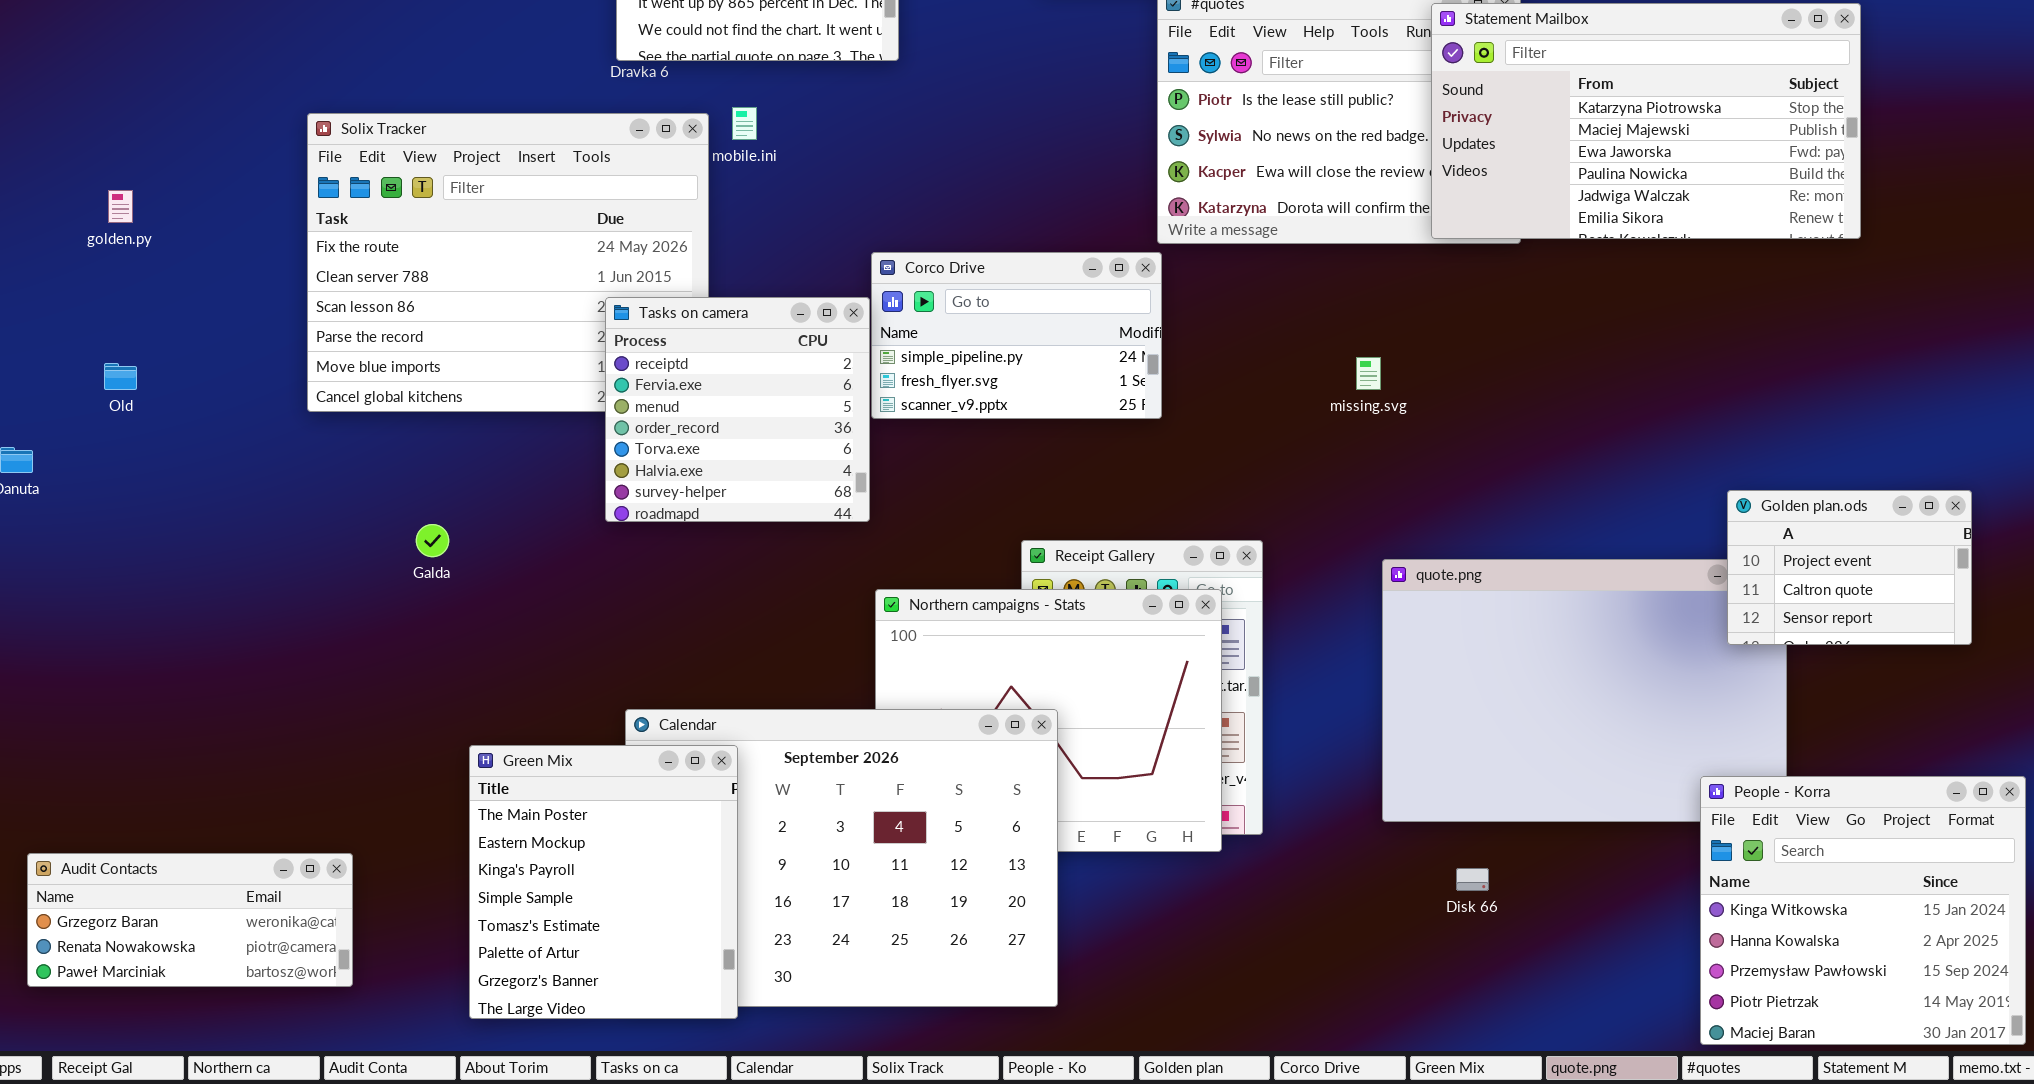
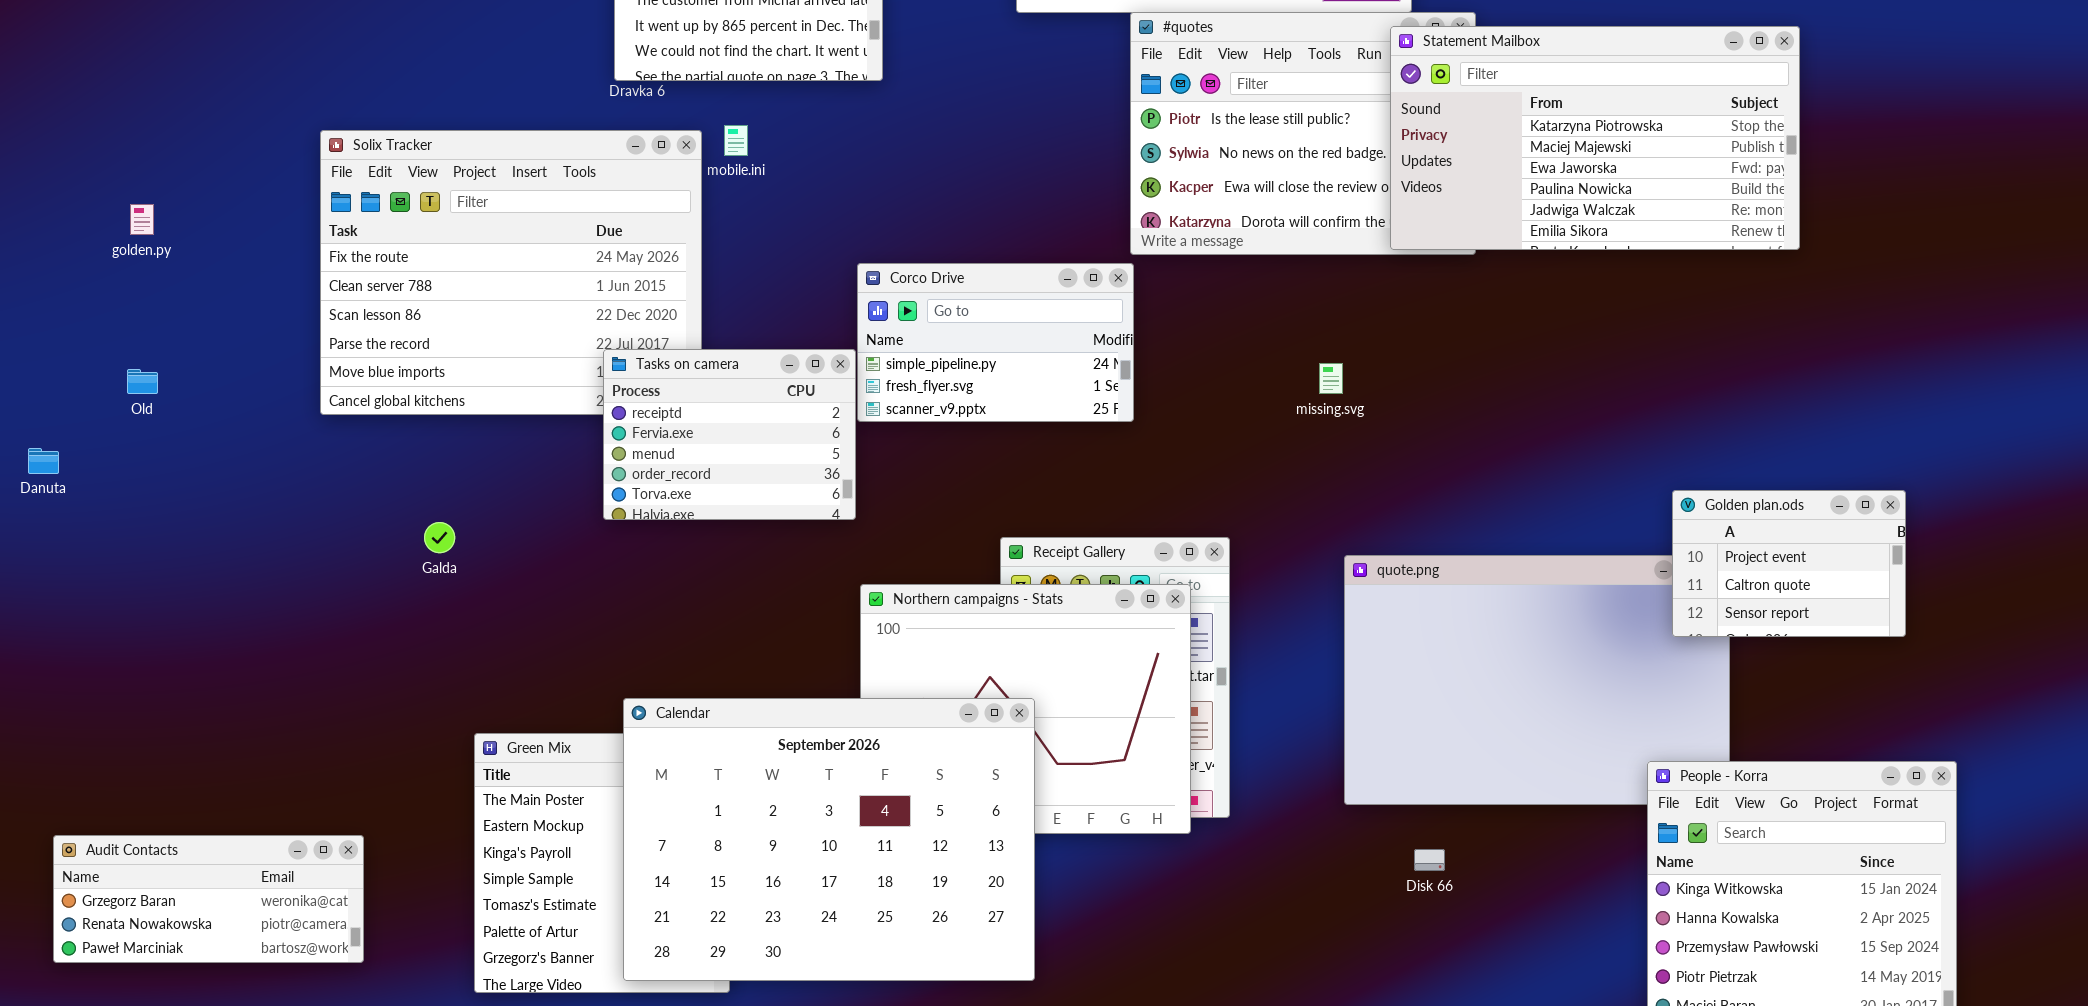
Tasks on camera: [605,297,870,522] -> [603,349,856,520], resized
Calendar: [625,709,1058,1007] -> [623,698,1035,981], raised

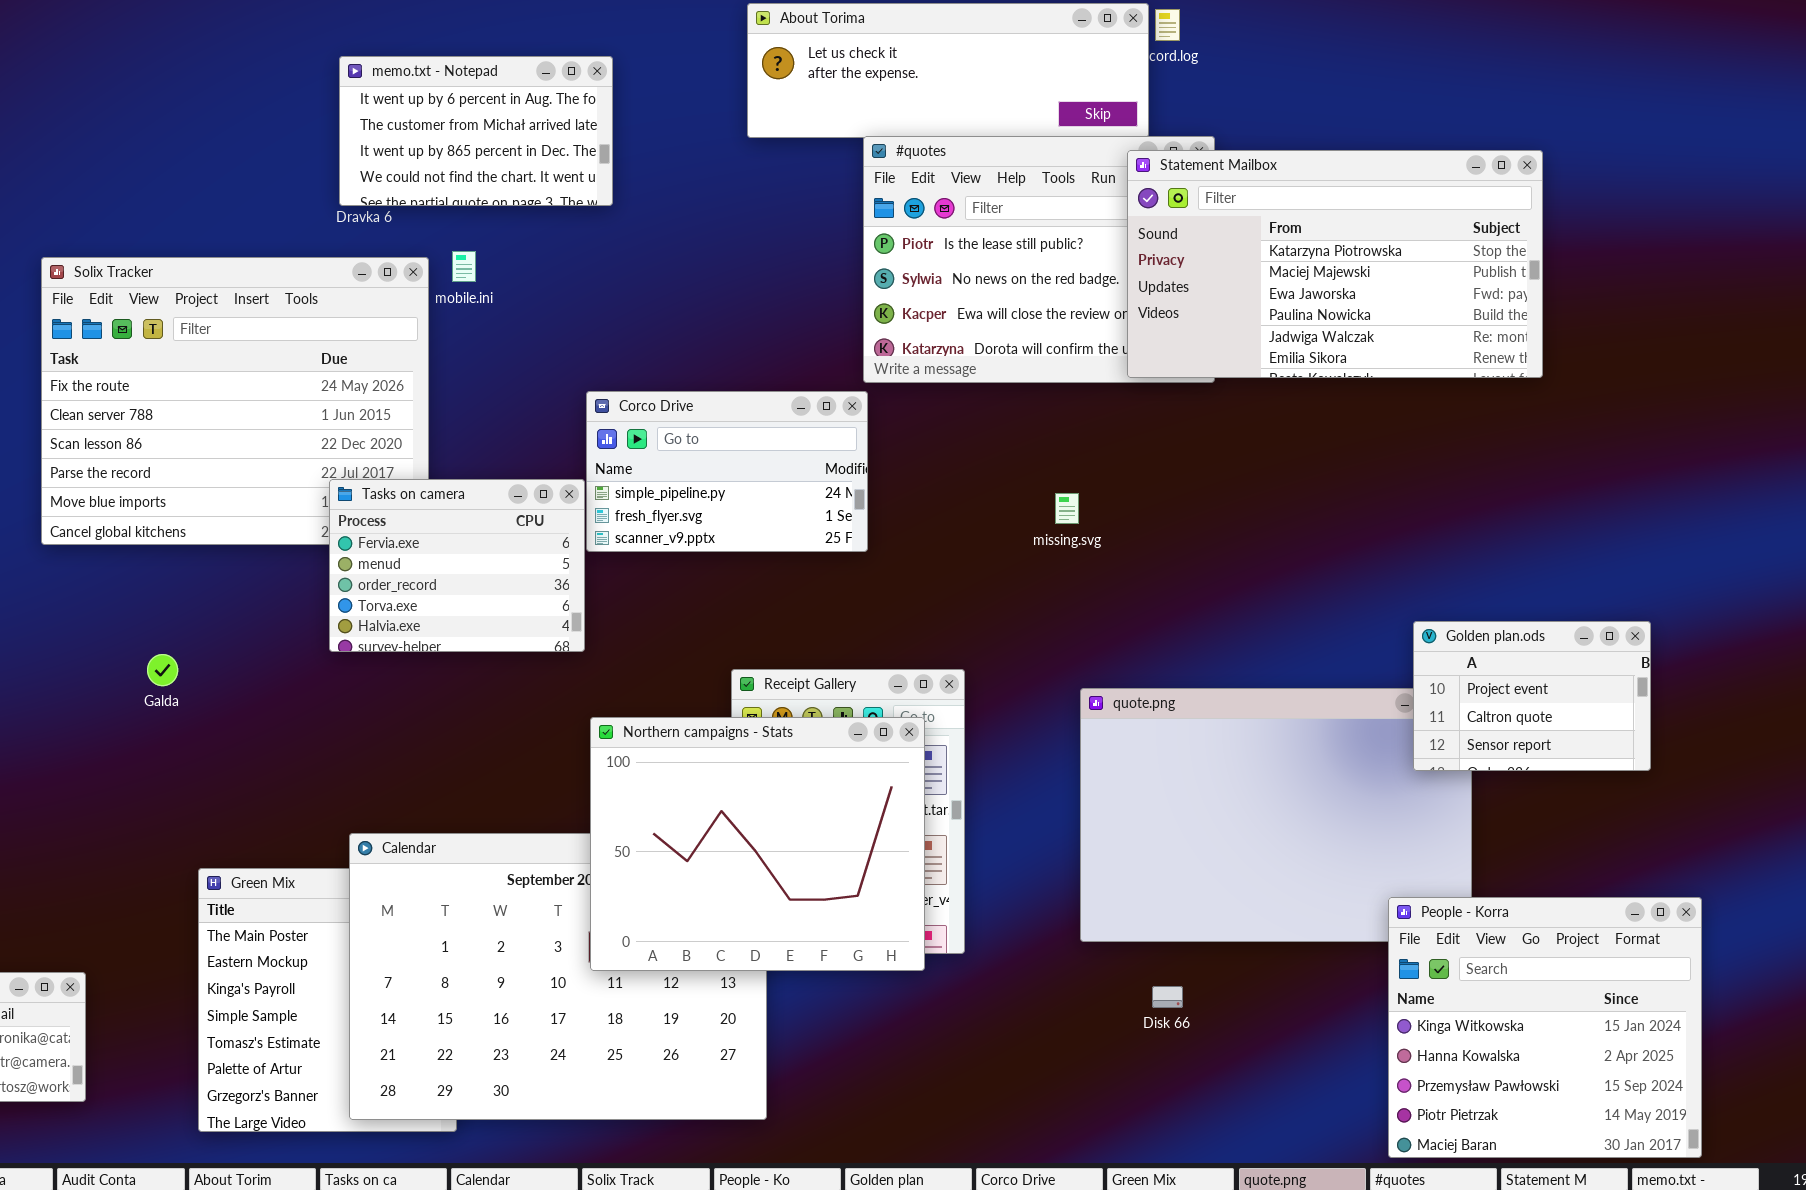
Tasks on camera: [603,349,856,520] -> [329,479,585,652], scrolled down 1 row
Northern campaigns - Stats: [860,584,1191,834] -> [590,717,925,971], raised

